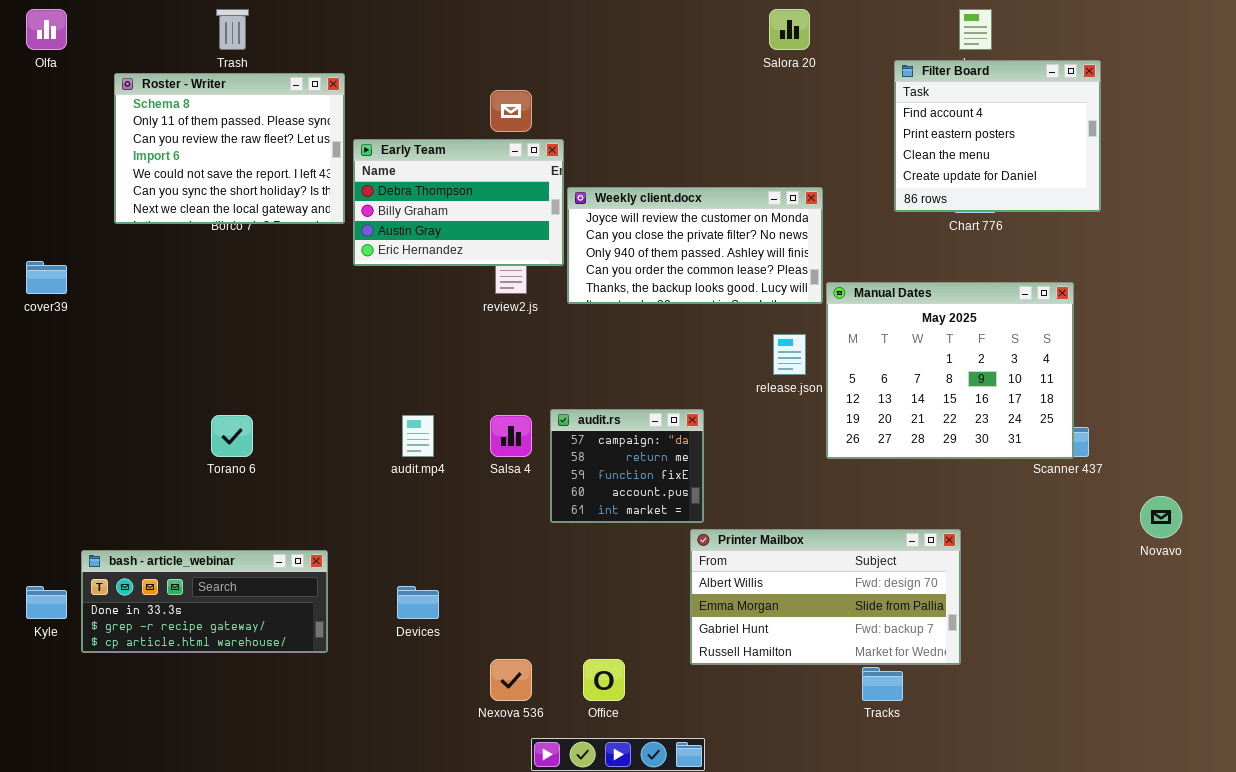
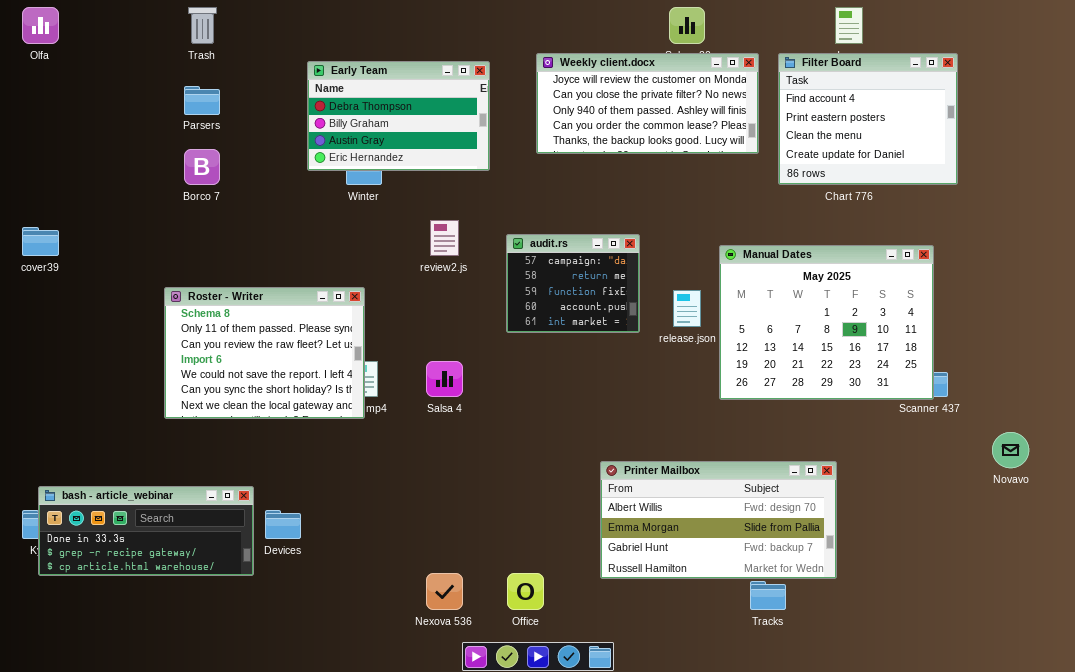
Roster - Writer: [114,73,345,224] -> [164,287,365,419], moved
Early Team: [353,139,564,266] -> [307,61,490,171], moved
Weekly client.docx: [567,187,823,304] -> [536,53,759,154], moved
audit.rs: [550,409,704,523] -> [506,234,640,333], moved
bash - article_webinar: [81,550,328,653] -> [38,486,254,576], moved
Devices: [397,586,439,619] -> [265,510,301,539], moved

